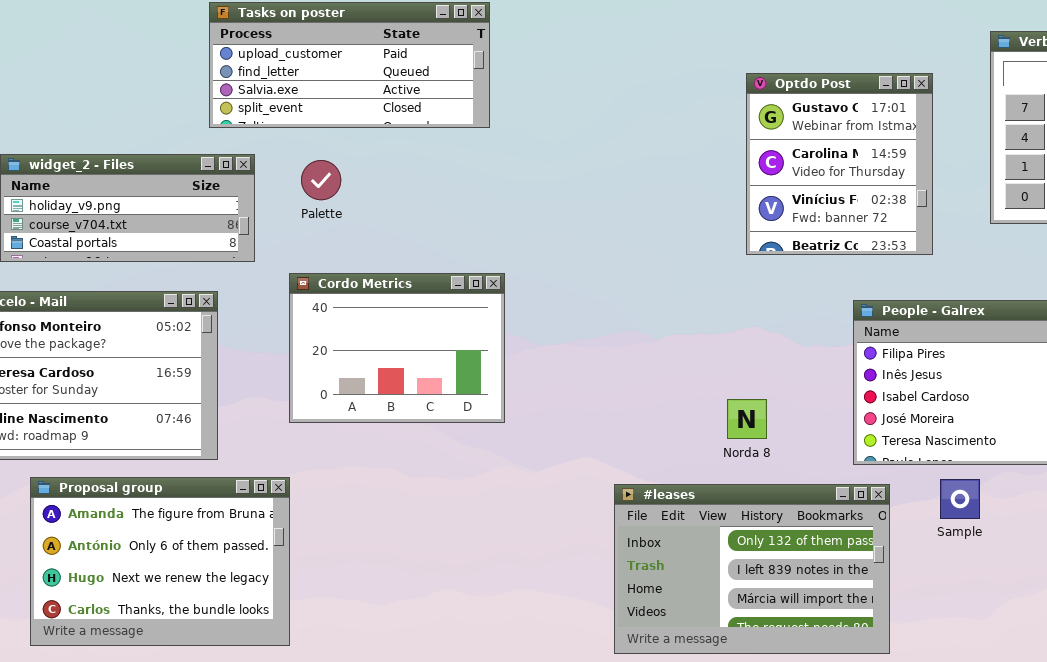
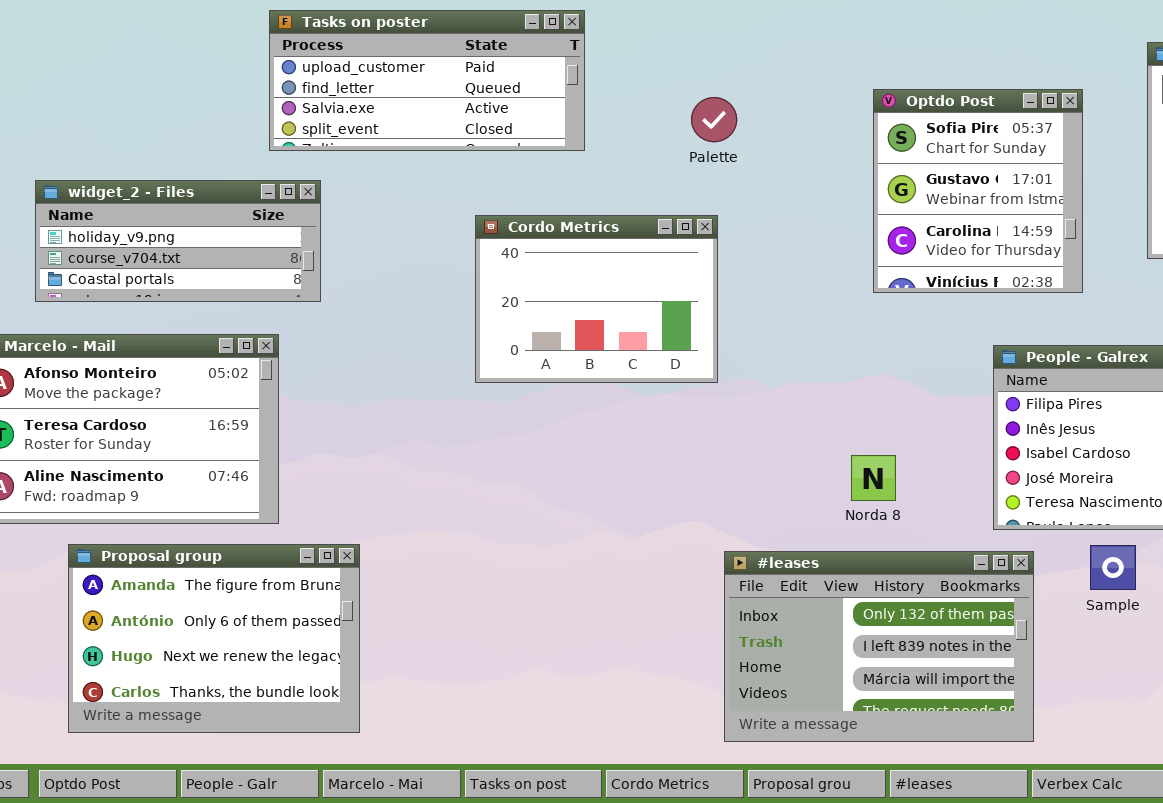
Optdo Post: [746,73,933,255] -> [873,89,1083,293], scrolled up 1 row
Palette: [301,160,341,200] -> [691,97,737,142], moved
Cordo Metrics: [289,273,505,423] -> [475,215,718,383], moved

